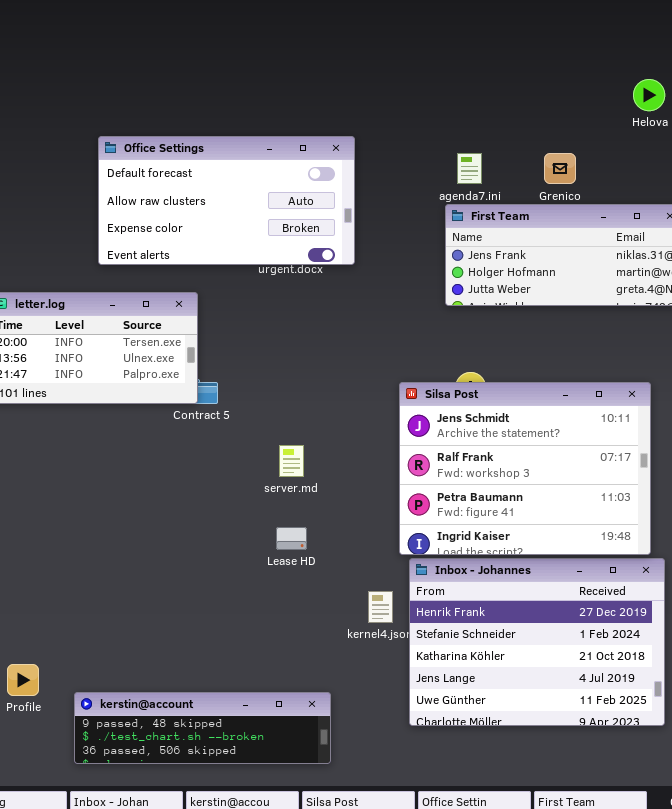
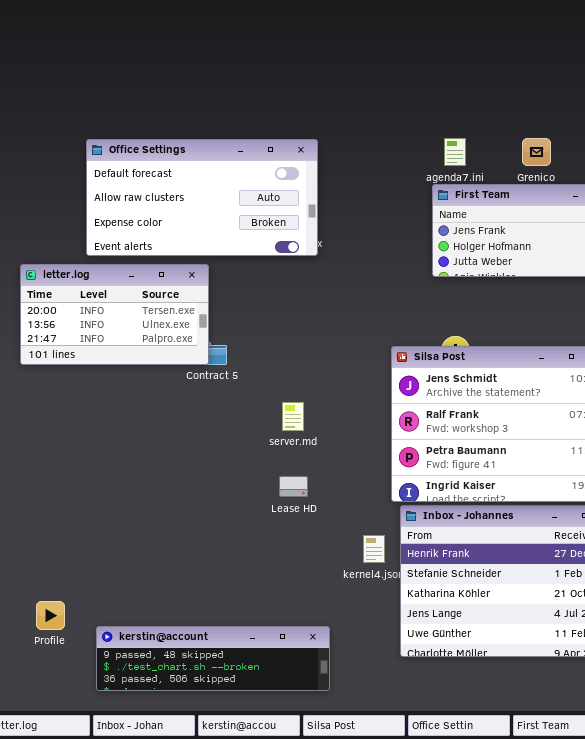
Office Settings: [98,136,355,265] -> [86,139,318,256], moved

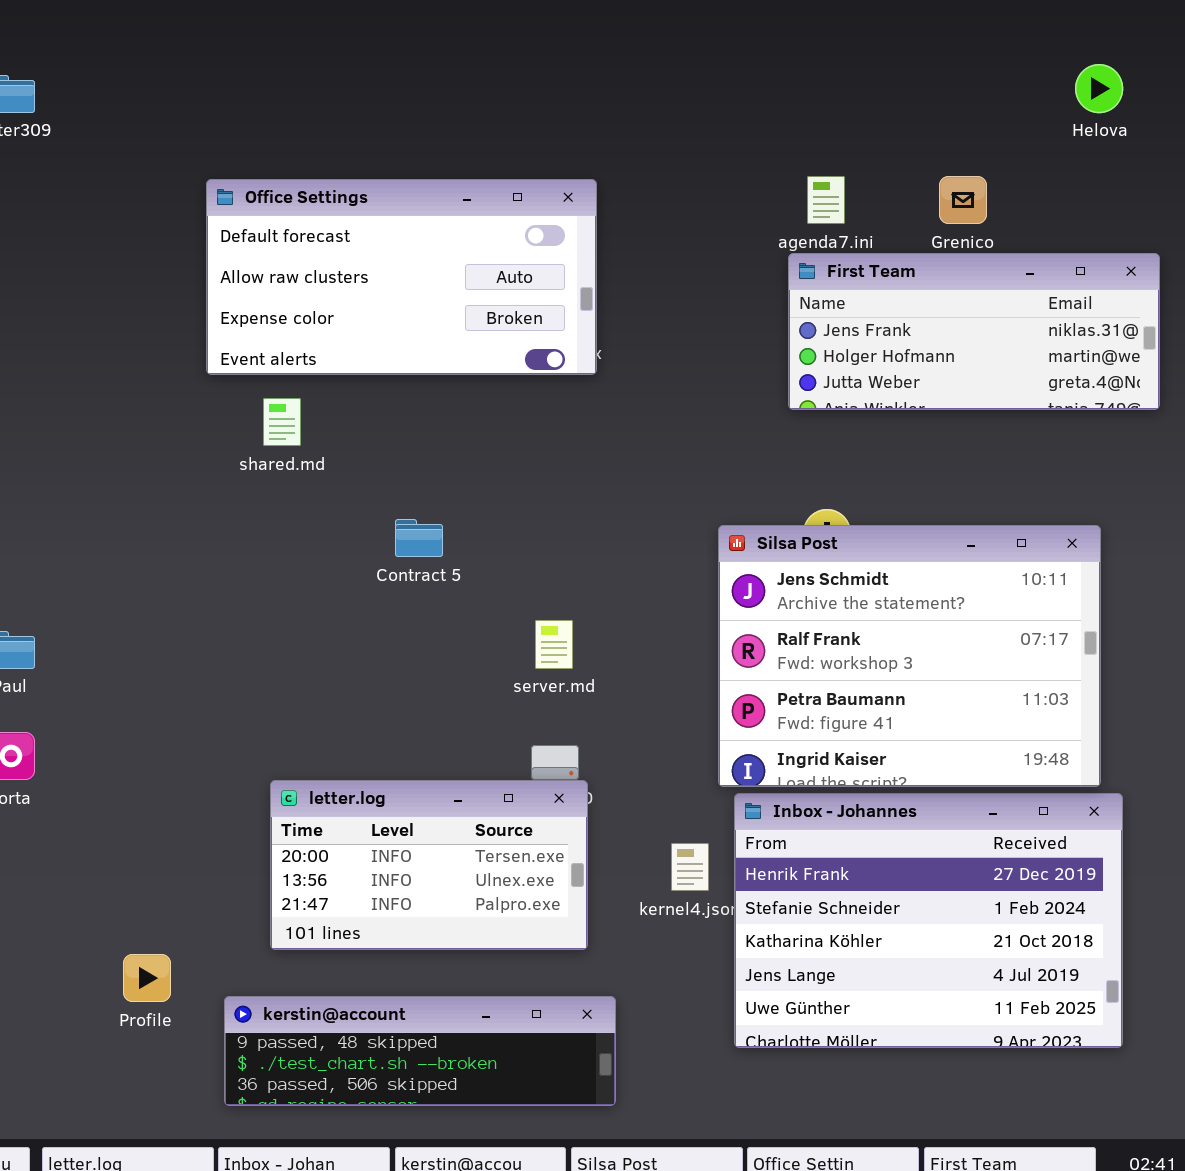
letter.log: [20,264,209,365] -> [270,780,588,950], moved

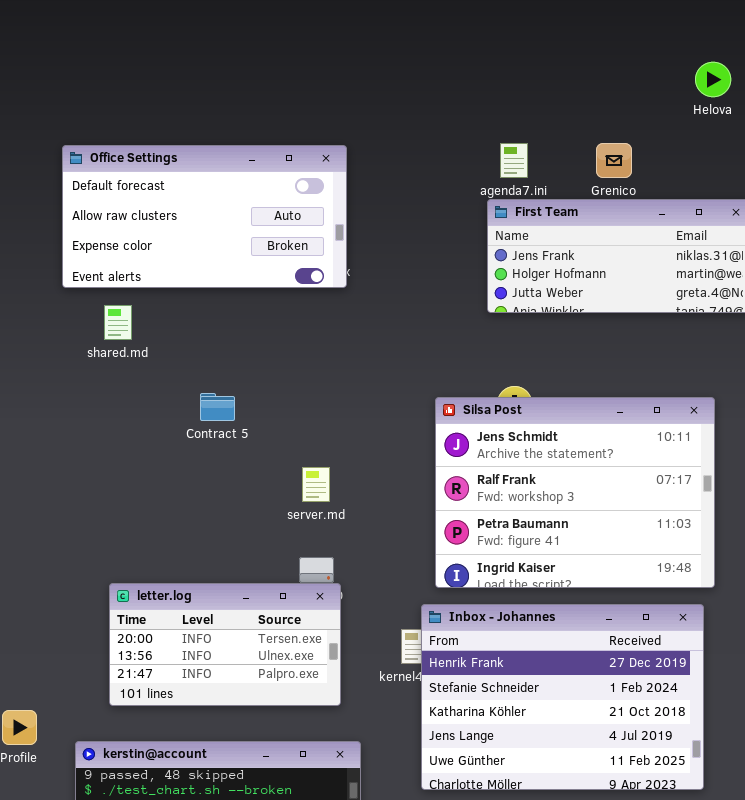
Inbox - Johannes: [734,793,1123,1048] -> [421,604,704,790], moved

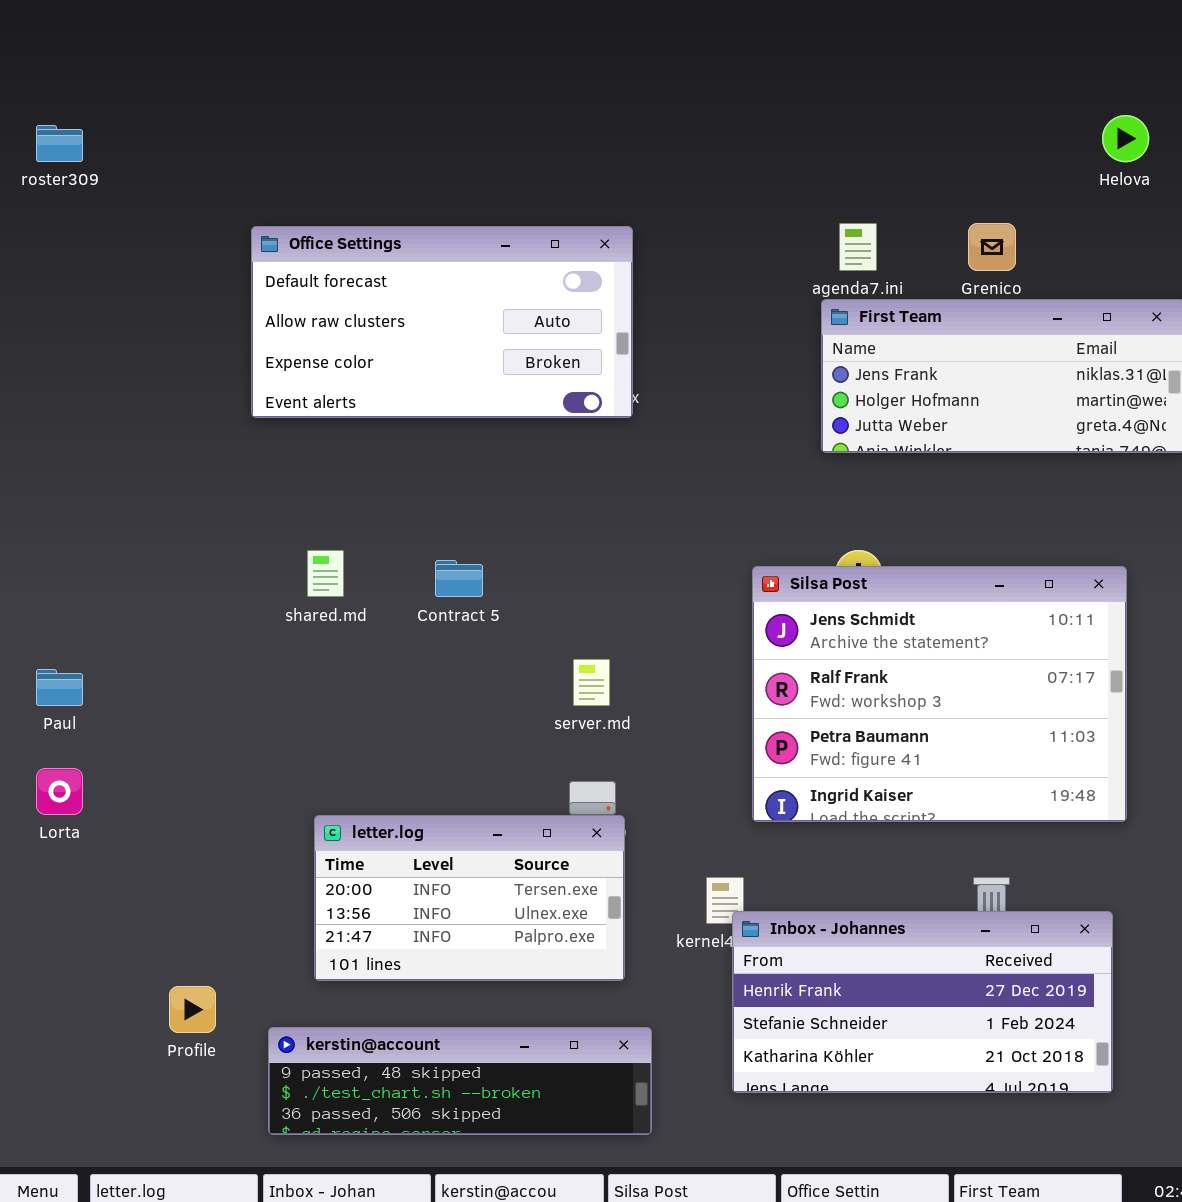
shared.md: [104,305,132,340] -> [307,550,344,597], moved
Inbox - Johannes: [421,604,704,790] -> [732,911,1113,1093], resized

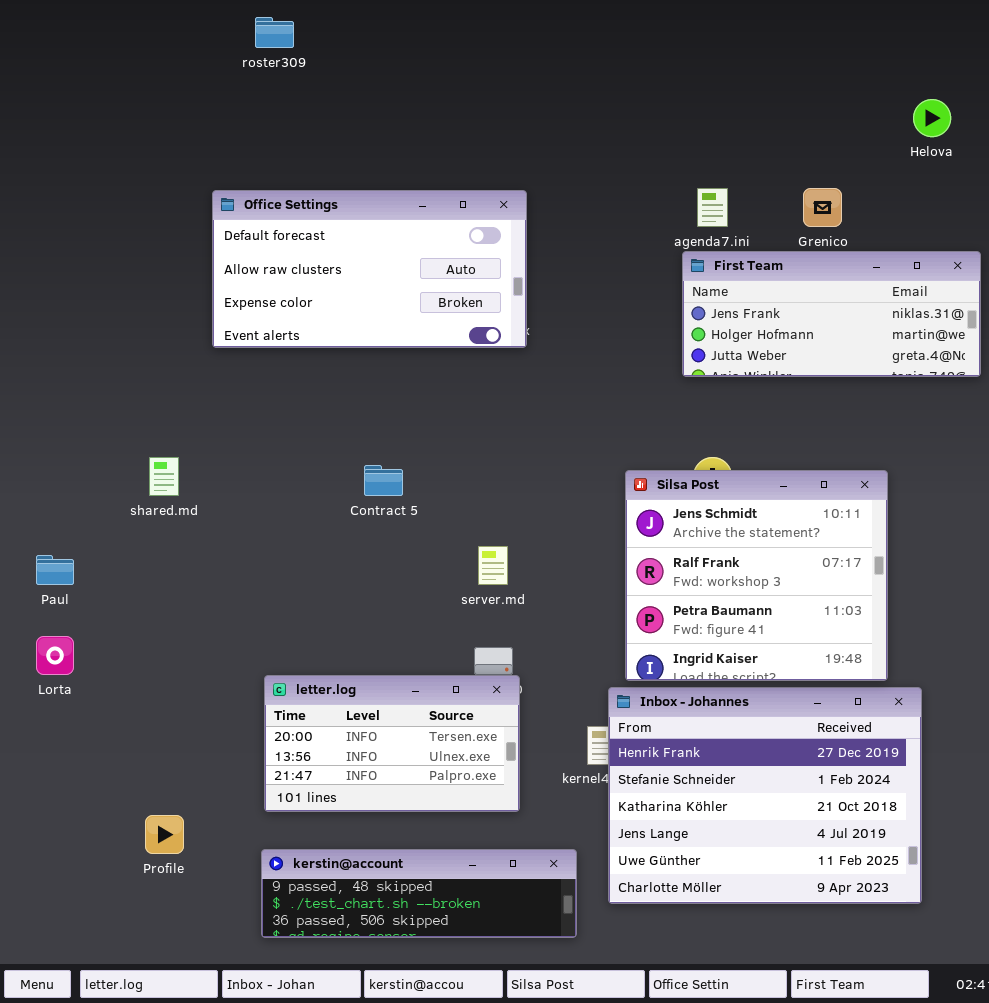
roster309: [36,125,83,162] -> [255,17,294,48], moved
shared.md: [307,550,344,597] -> [149,457,179,496], moved
Silsa Post: [752,566,1127,822] -> [625,470,888,681], resized
Inbox - Johannes: [732,911,1113,1093] -> [608,687,922,904], resized
kerstin@account: [268,1027,652,1135] -> [261,849,577,938], moved

